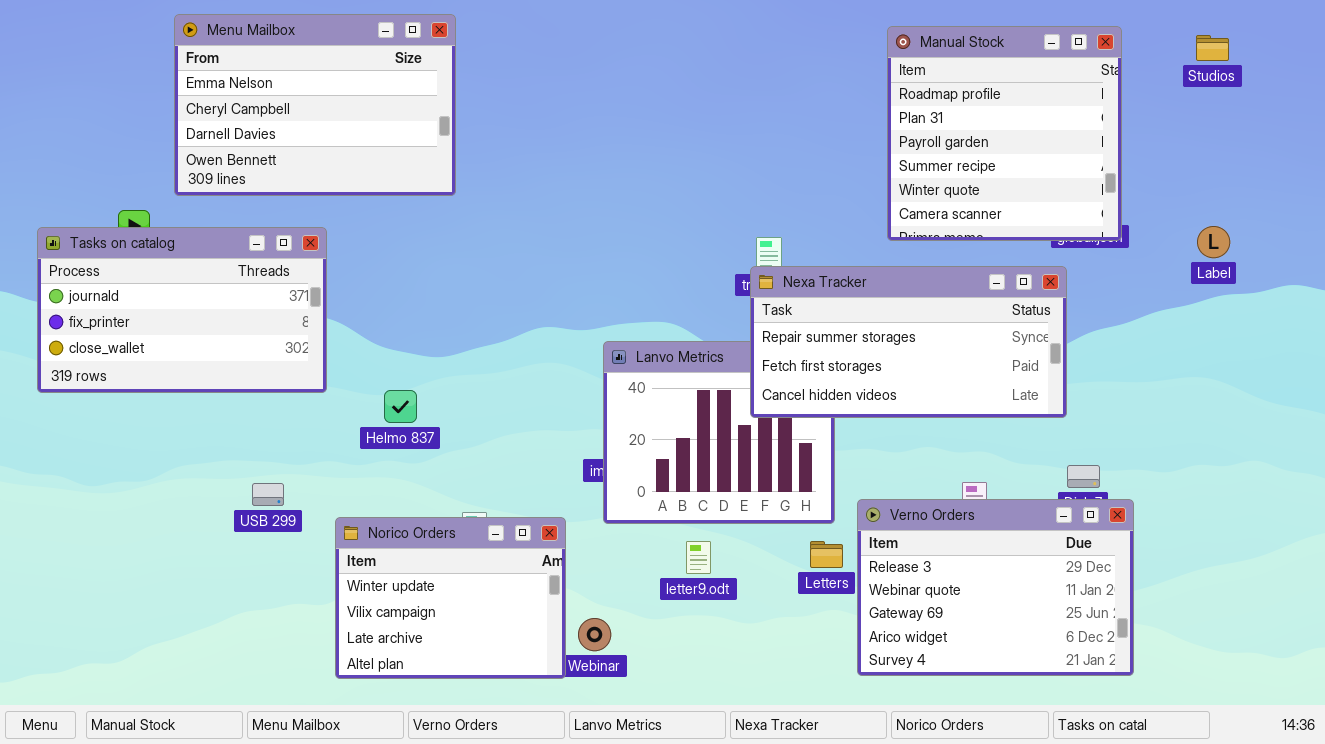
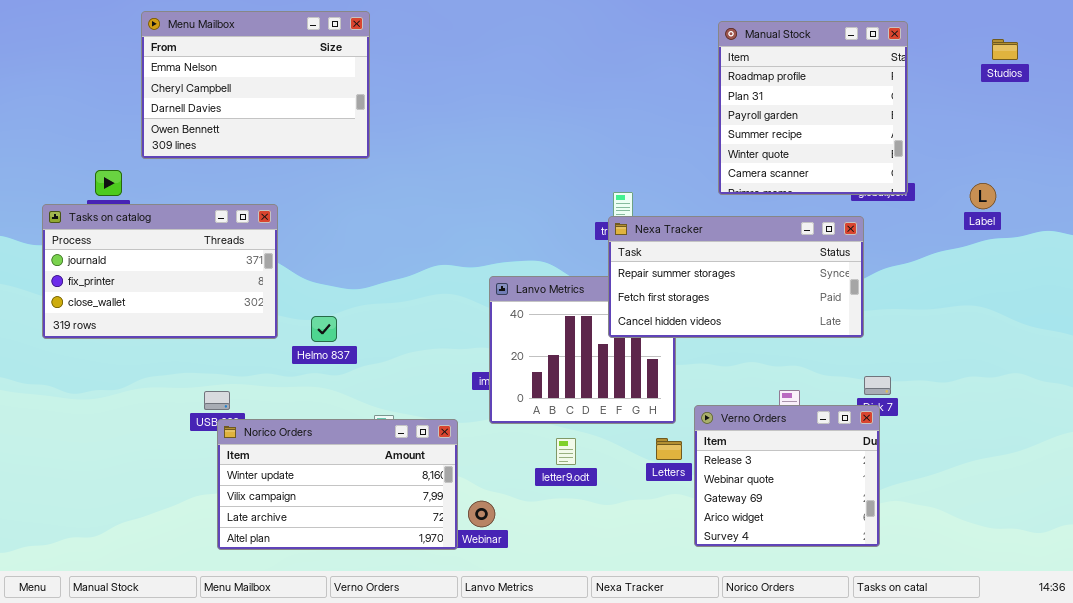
Studios: [1196,35,1229,61] -> [992,39,1018,60], moved
Tasks on catalog: [37,227,327,393] -> [42,204,278,339], moved
Verno Orders: [857,499,1134,676] -> [694,405,880,547], resized
Norico Orders: [335,517,566,679] -> [217,419,458,550], resized

